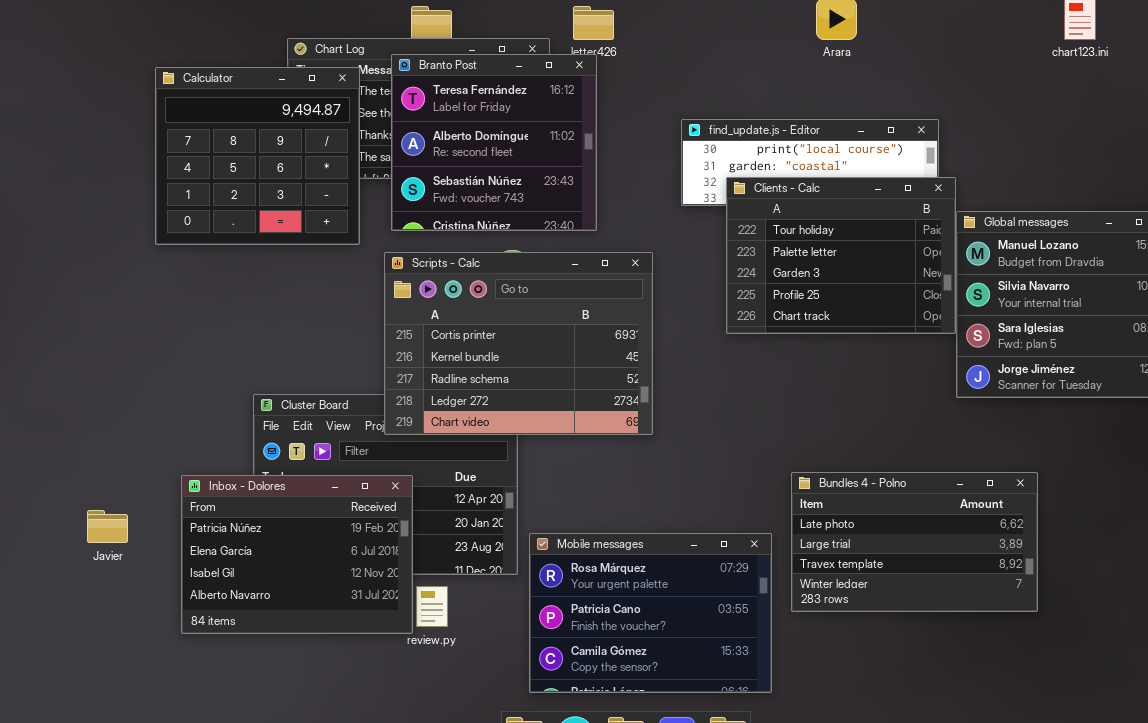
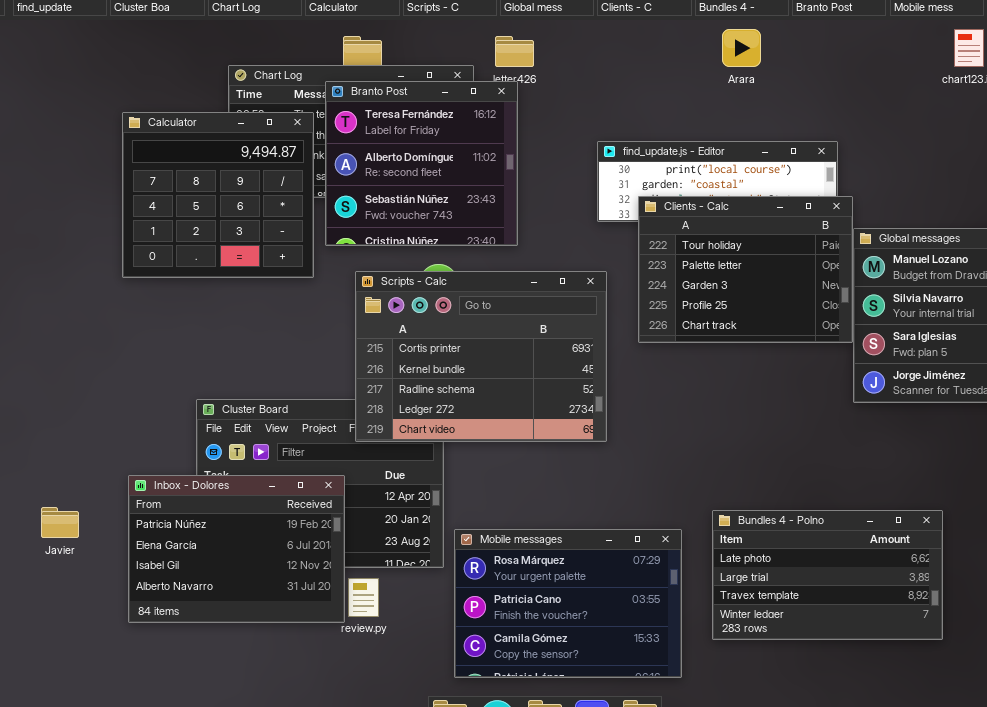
Calculator: [155,67,360,245] -> [122,112,314,278], moved
Scripts - Calc: [384,252,653,435] -> [355,271,607,442], moved
Bundles 4 - Polno: [791,472,1038,612] -> [712,510,943,640], moved

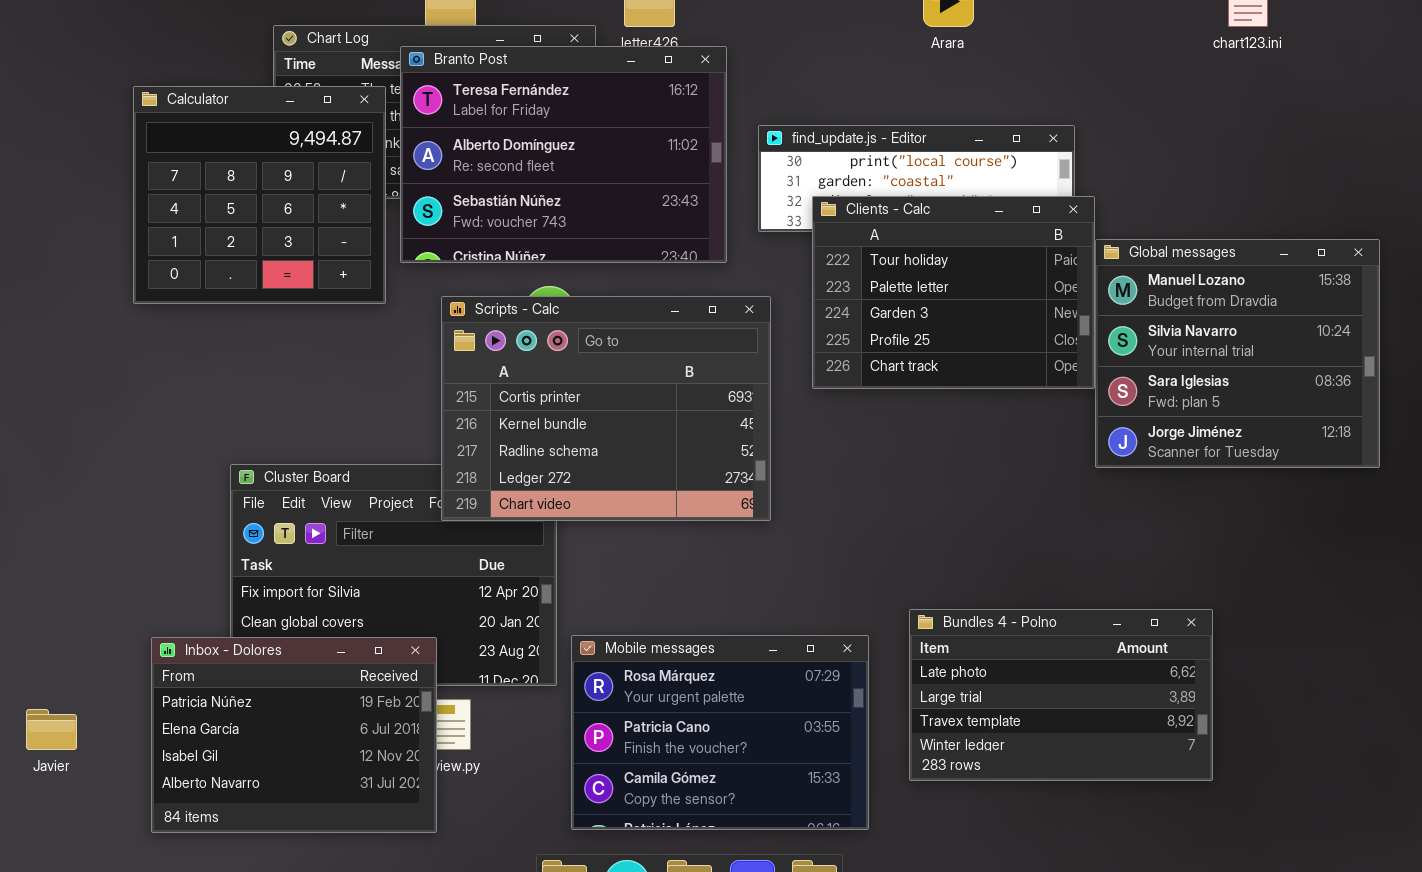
Branto Post: [325,81,518,246] -> [400,46,727,263], resized
Inbox - Dolores: [128,475,345,623] -> [151,637,437,833], moved
Javier: [41,507,79,538] -> [26,709,77,750], moved

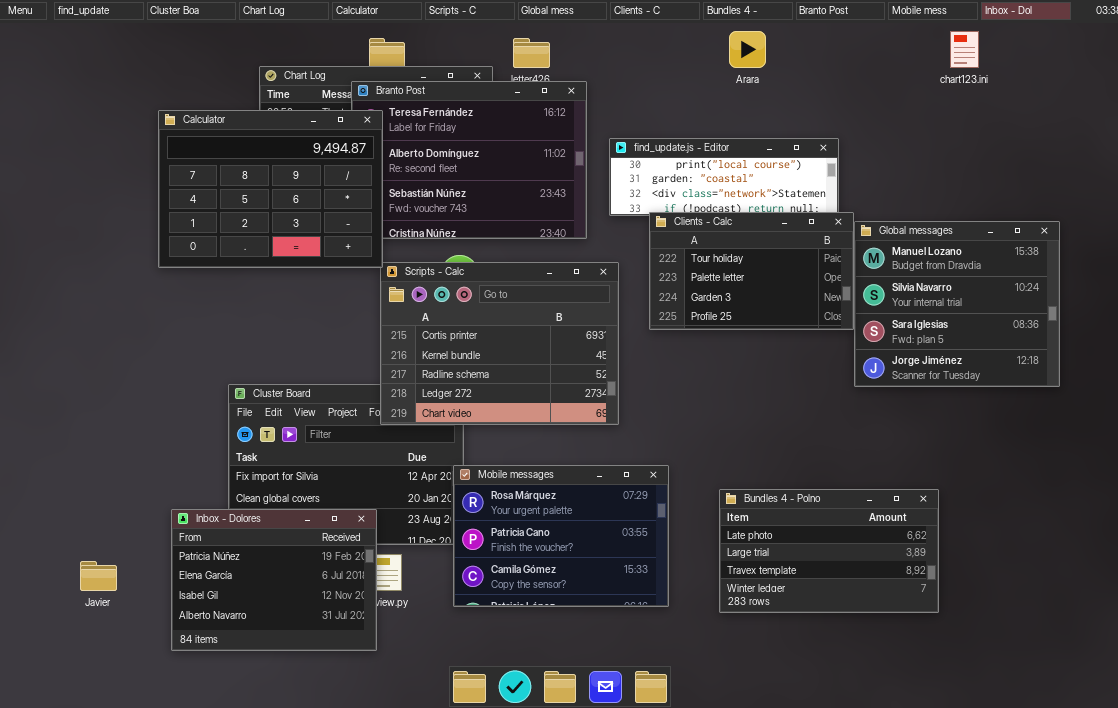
Calculator: [133,86,386,304] -> [158,110,383,268], resized
Clients - Calc: [812,196,1095,389] -> [649,212,854,330], resized
Mobile messages: [571,635,869,830] -> [453,465,669,607], moved

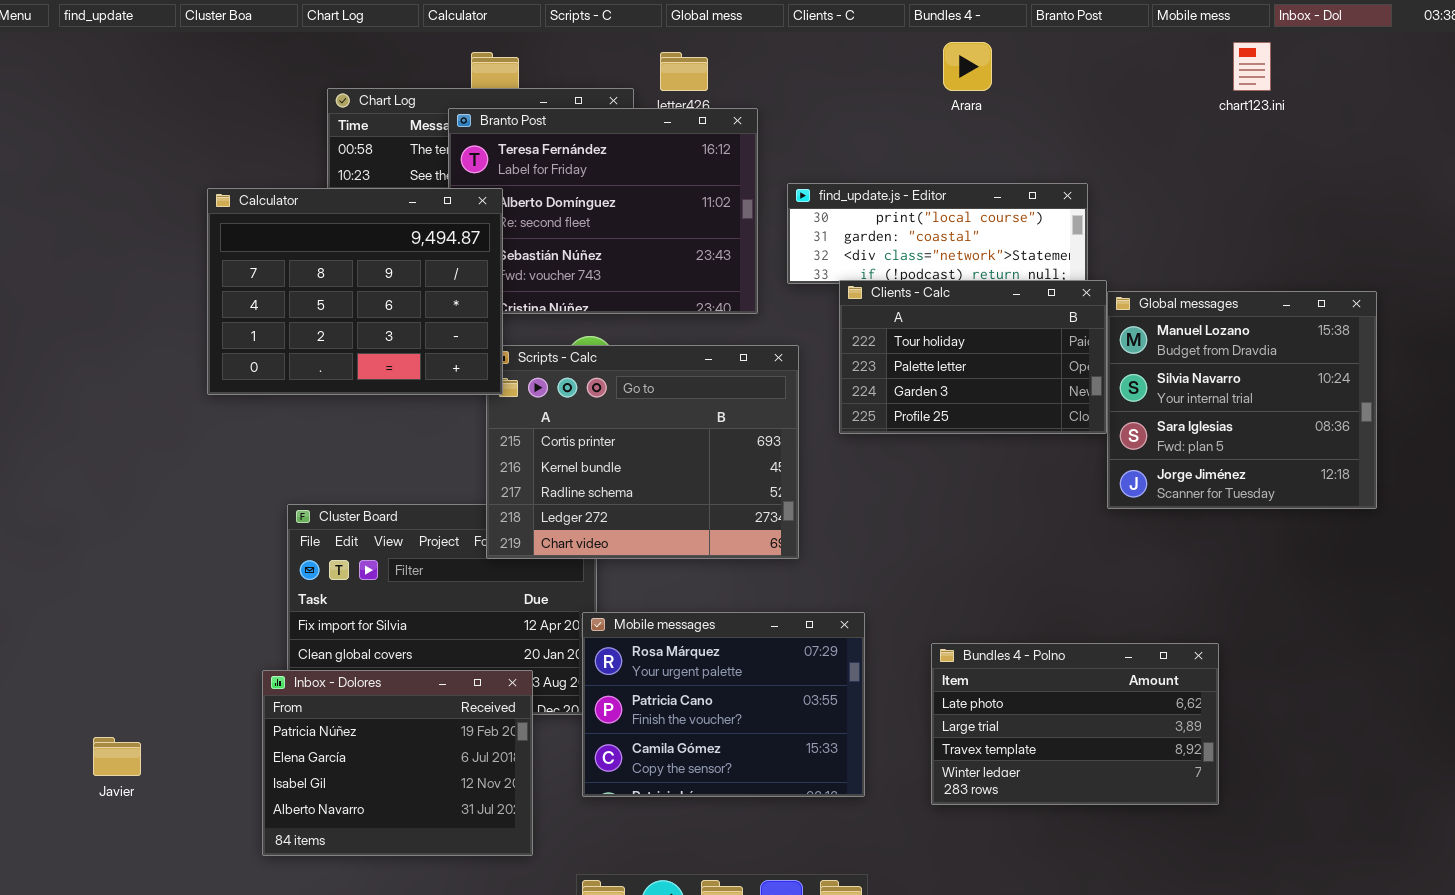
Calculator: [158,110,383,268] -> [207,188,503,395], moved
Inbox - Dolores: [171,509,377,651] -> [262,670,533,856], moved

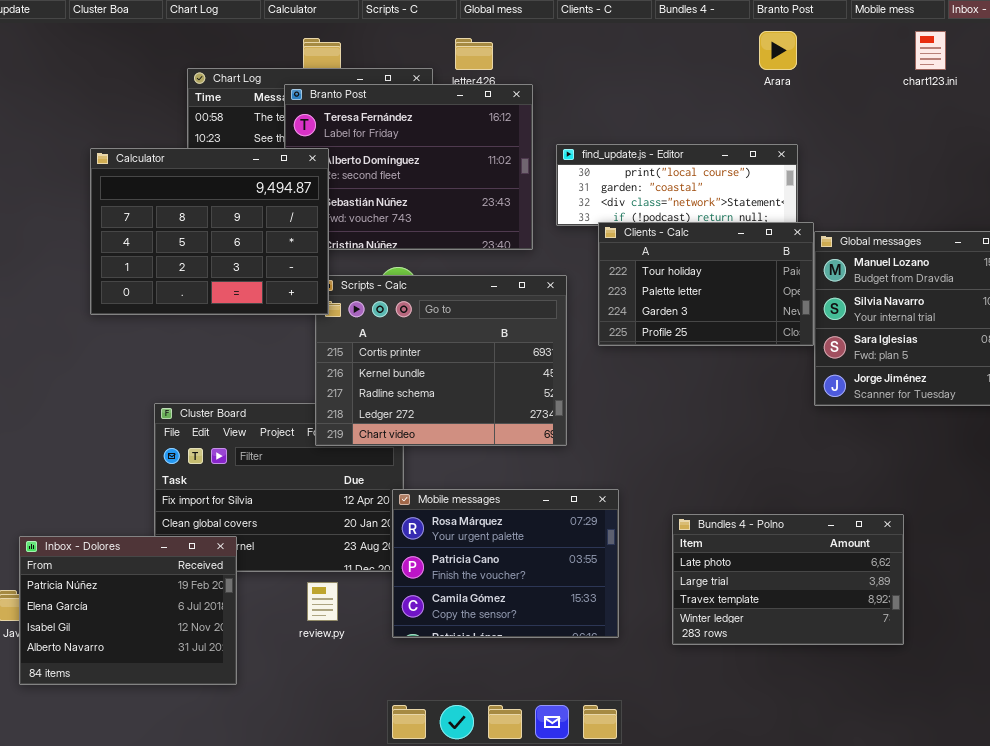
Arara: [943,42,992,91] -> [759,31,797,70], moved
Inbox - Dolores: [262,670,533,856] -> [19,536,237,685], moved

